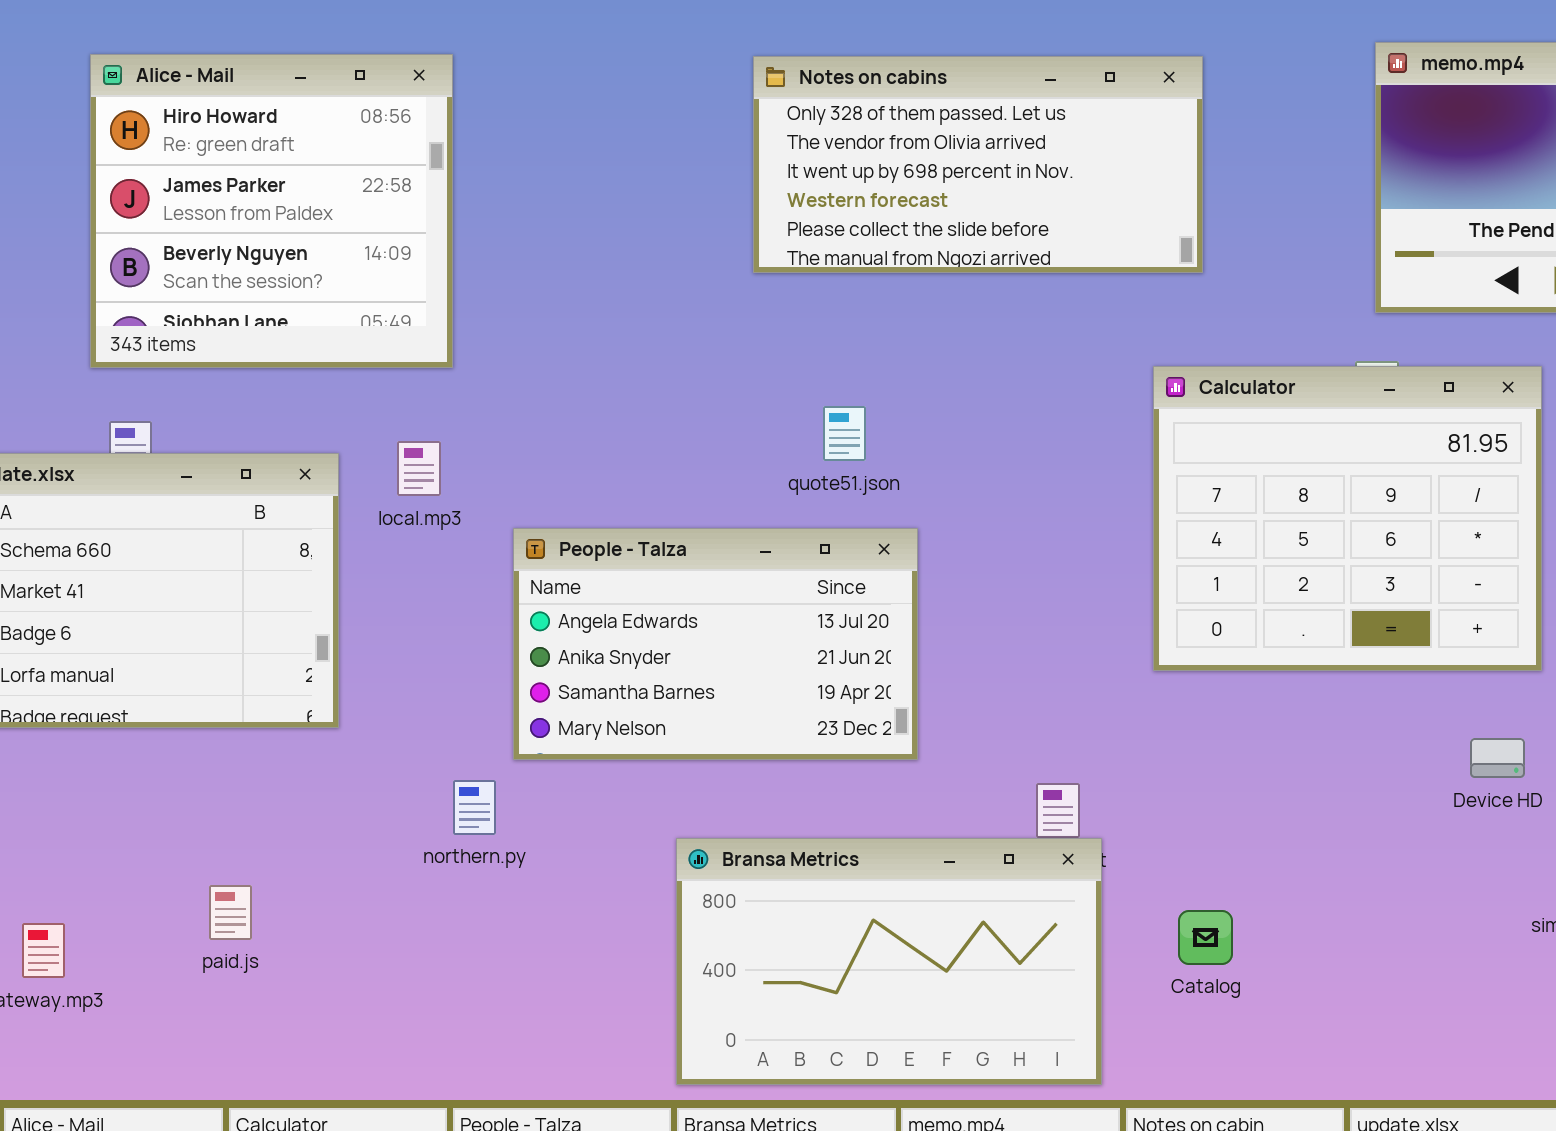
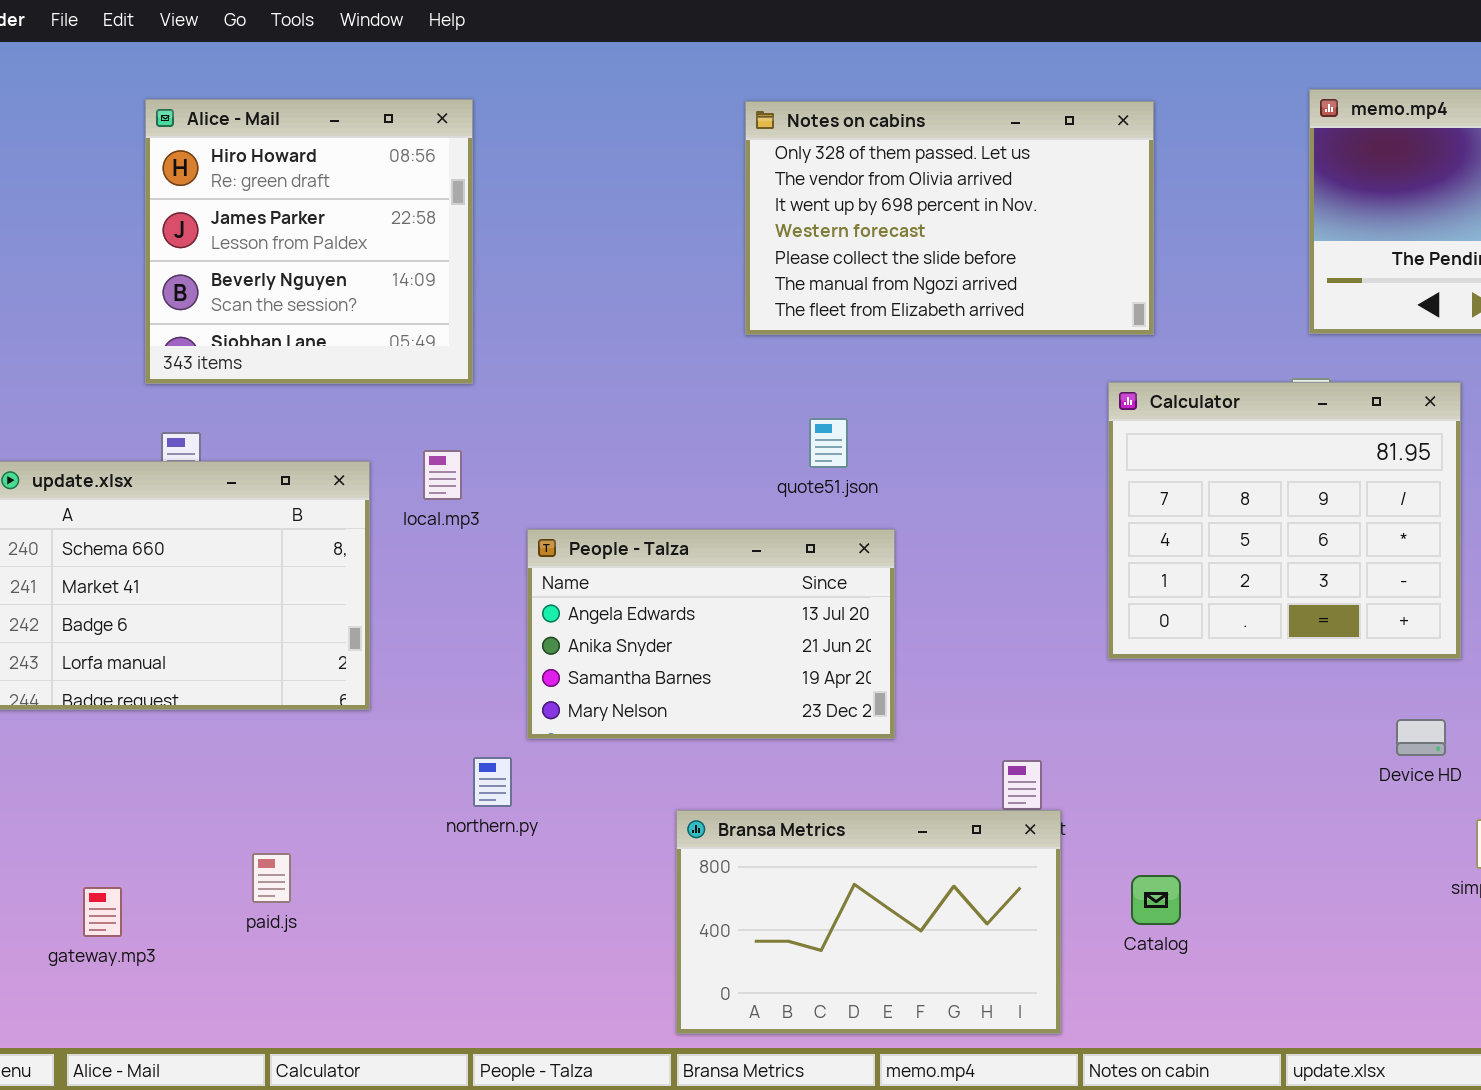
Notes on cabins: [753,56,1203,273] -> [745,101,1154,335], resized

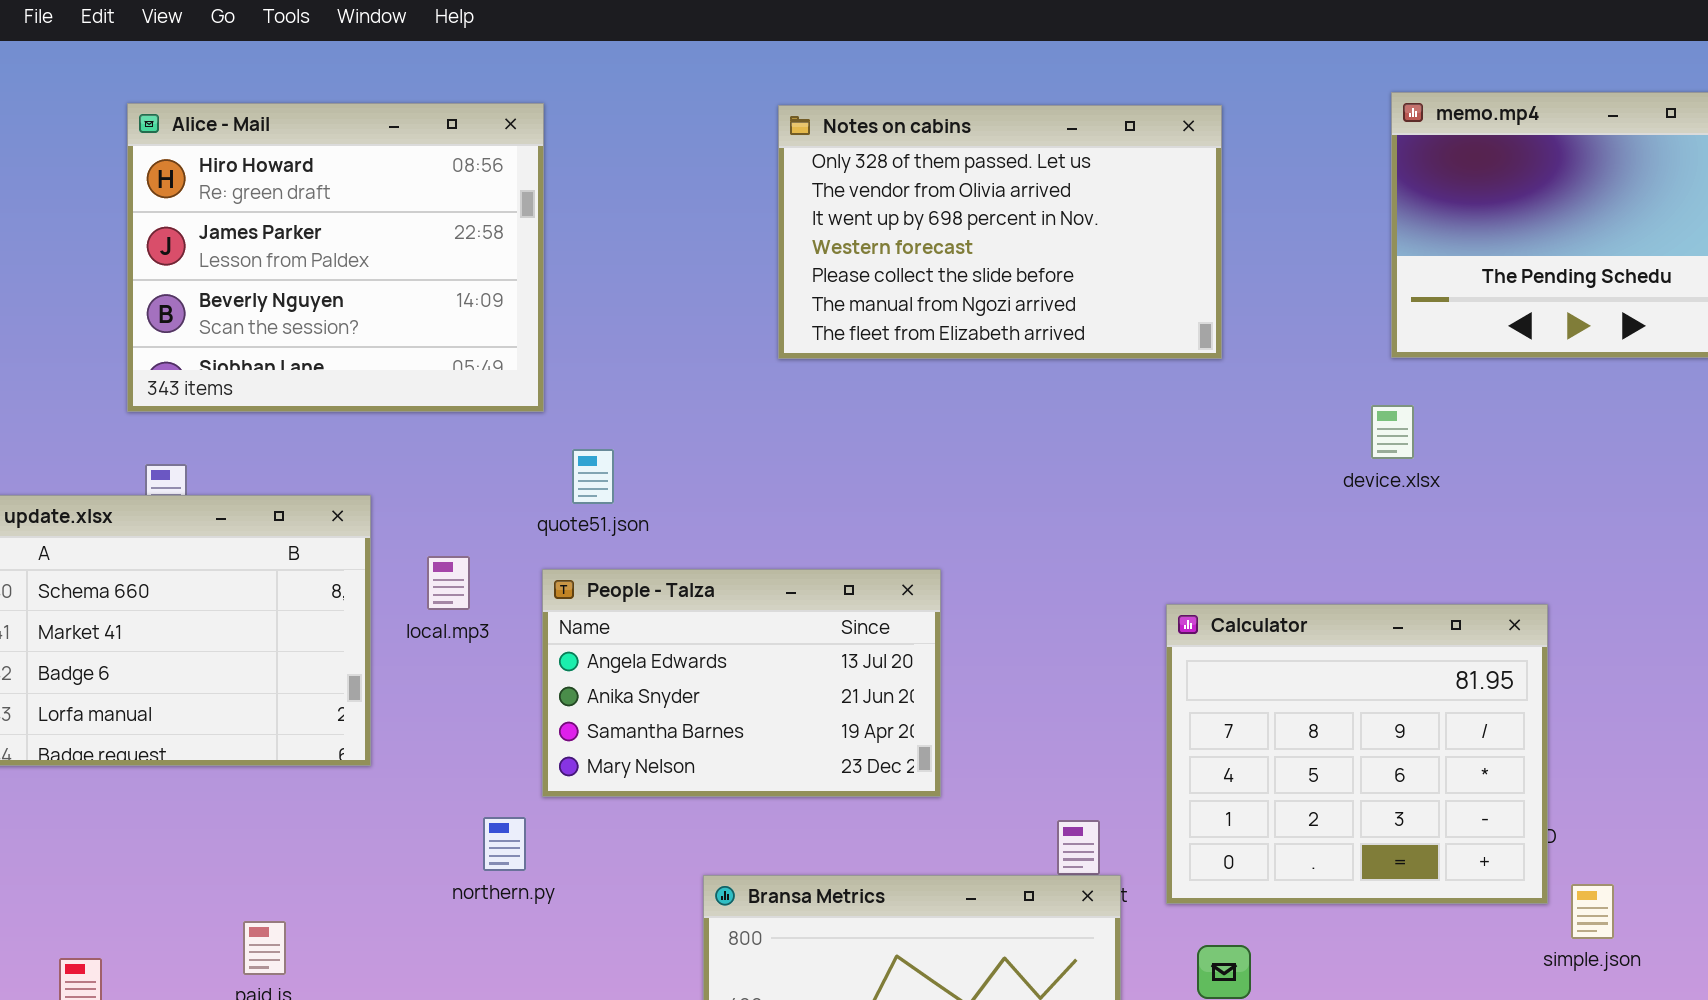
Alice - Mail: [145,99,473,384] -> [127,103,544,412], resized
Calculator: [1108,382,1461,659] -> [1166,604,1548,904], moved
quote51.json: [809,418,848,468] -> [572,449,614,504], moved
local.mp3: [423,450,462,500] -> [427,556,470,610], moved

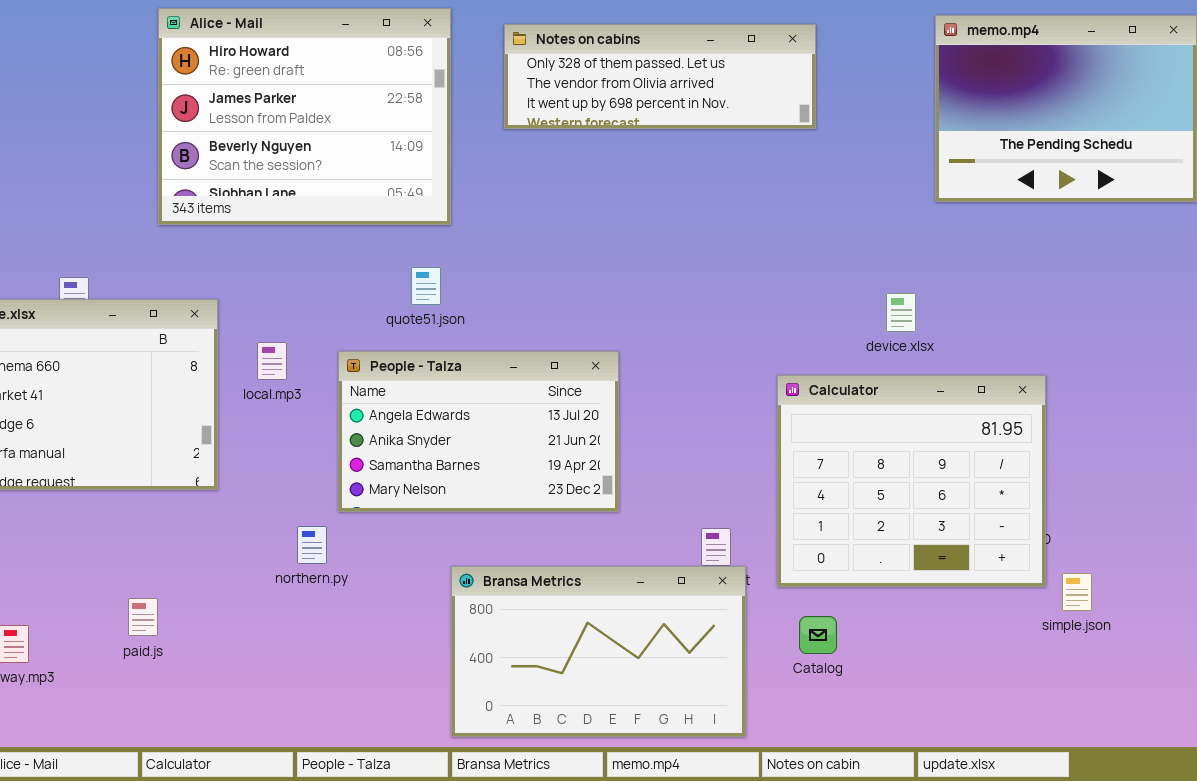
Alice - Mail: [127,103,544,412] -> [158,8,451,225], moved
Notes on cabins: [778,105,1222,359] -> [504,24,816,129], resized
device.xlsx: [1371,405,1414,459] -> [886,293,916,332], moved
quote51.json: [572,449,614,504] -> [411,267,441,305], moved

